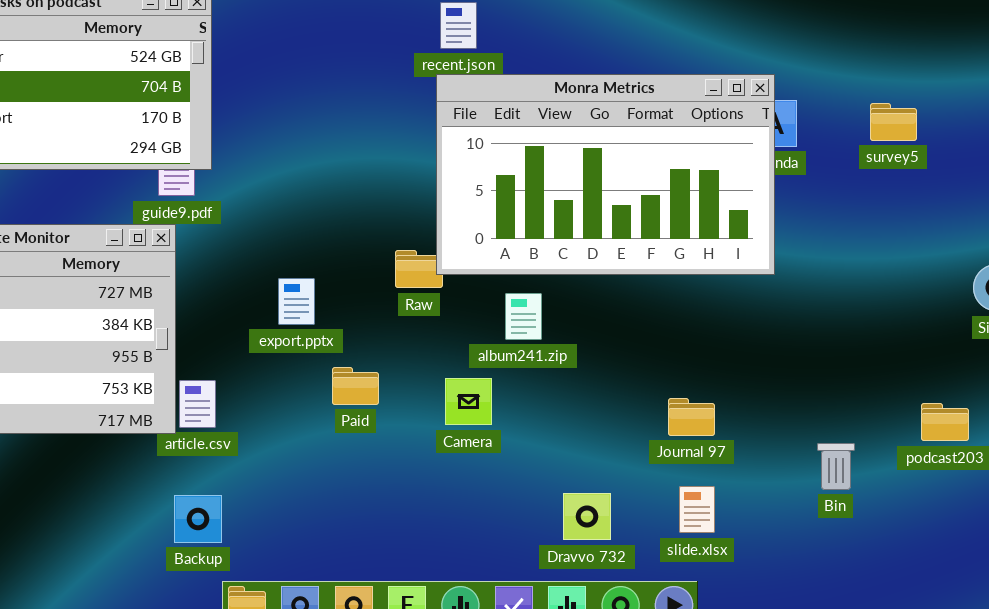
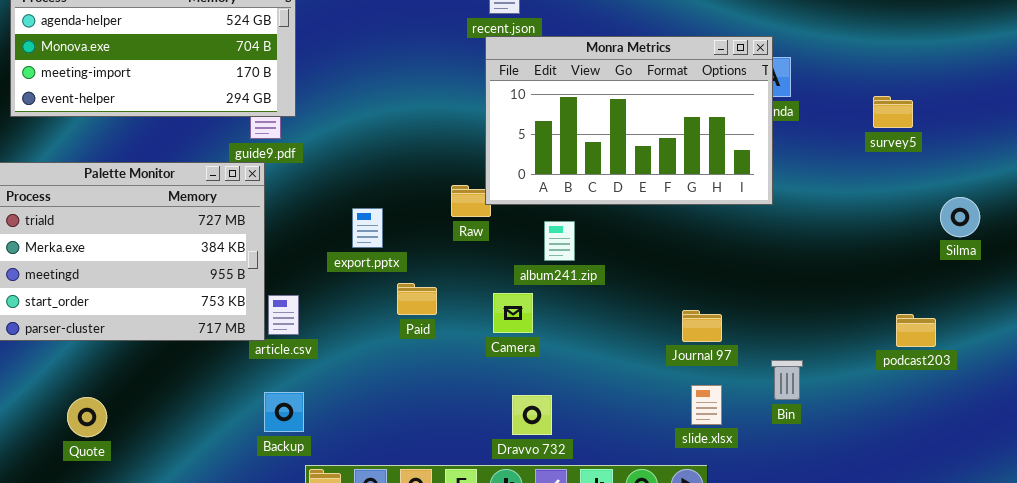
survey5: [870,103,917,141] -> [873,96,913,128], moved
Bin: [817,443,855,490] -> [771,360,803,400], moved
Dravvo 732: [563,493,611,540] -> [512,395,552,435], moved

